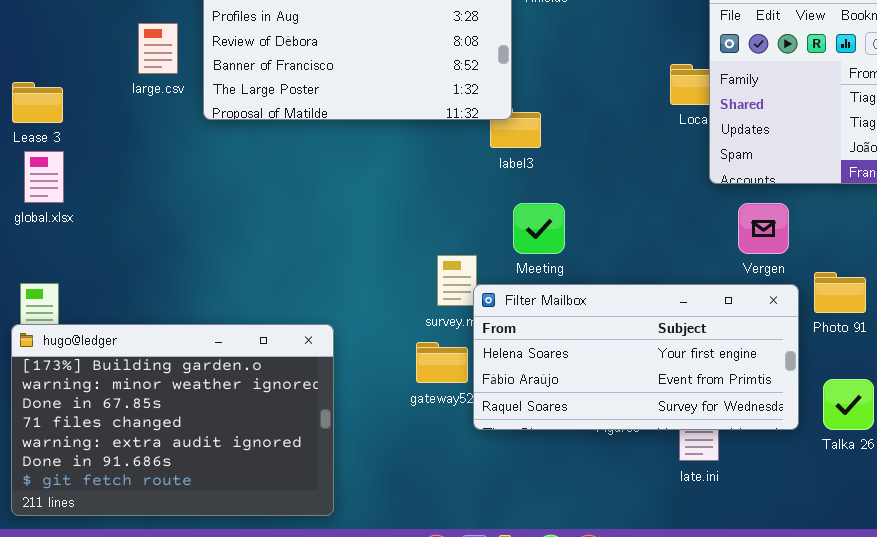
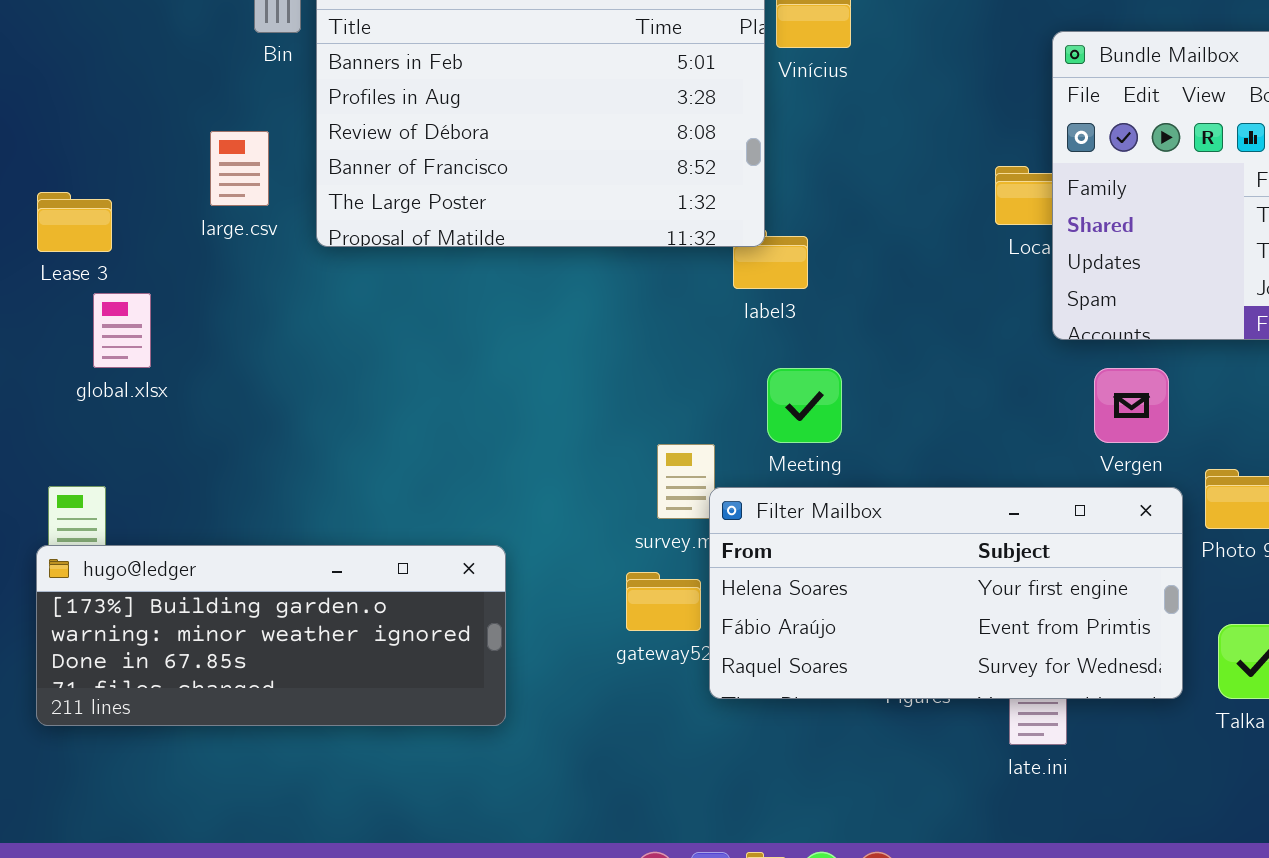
large.csv: [138,23,178,74] -> [210,131,269,206], moved
global.xlsx: [24,151,64,203] -> [93,293,151,368], moved
hugo@ledger: [11,324,334,516] -> [36,545,506,726], resized

